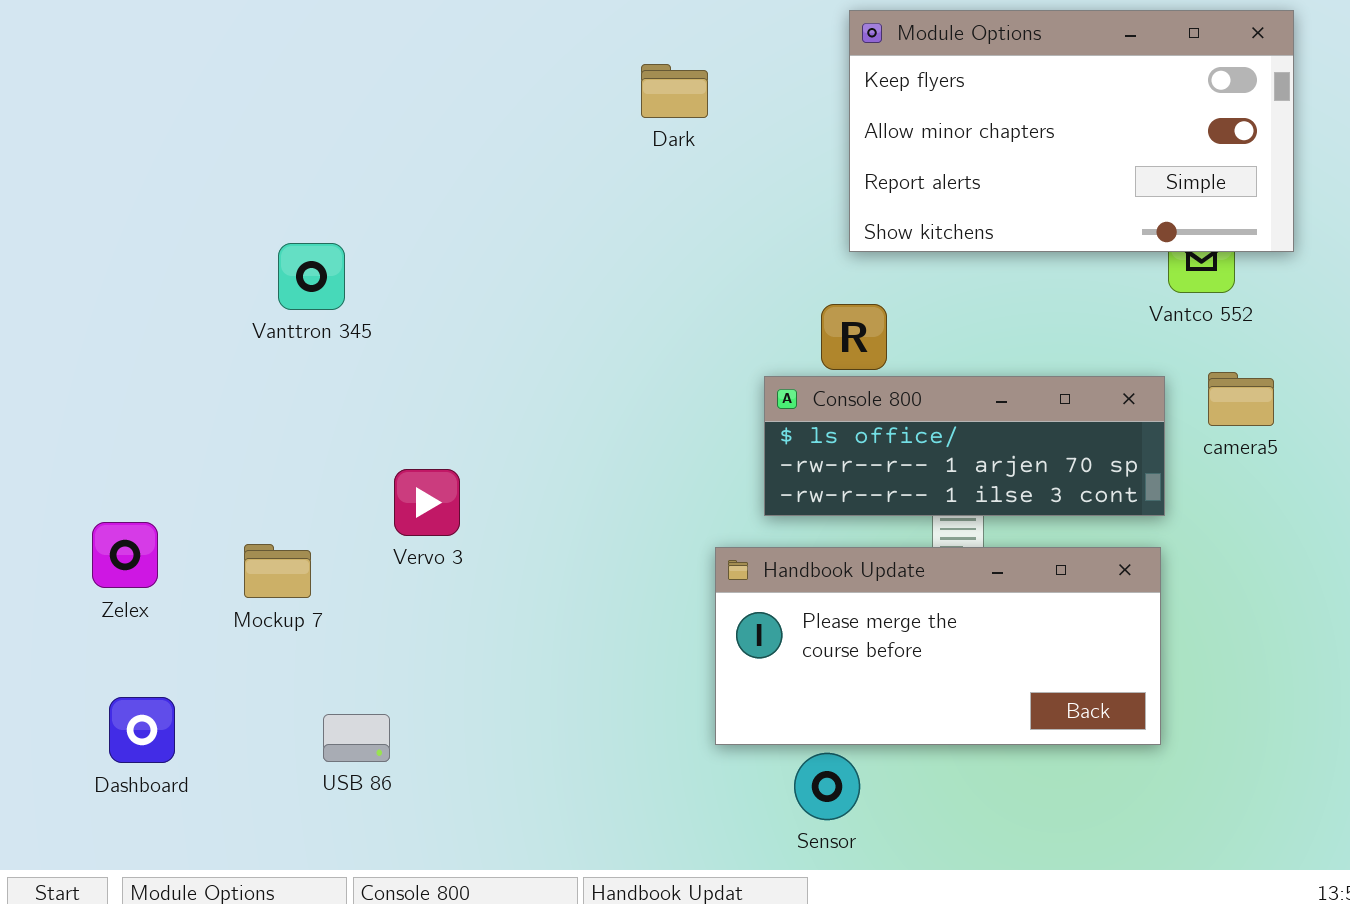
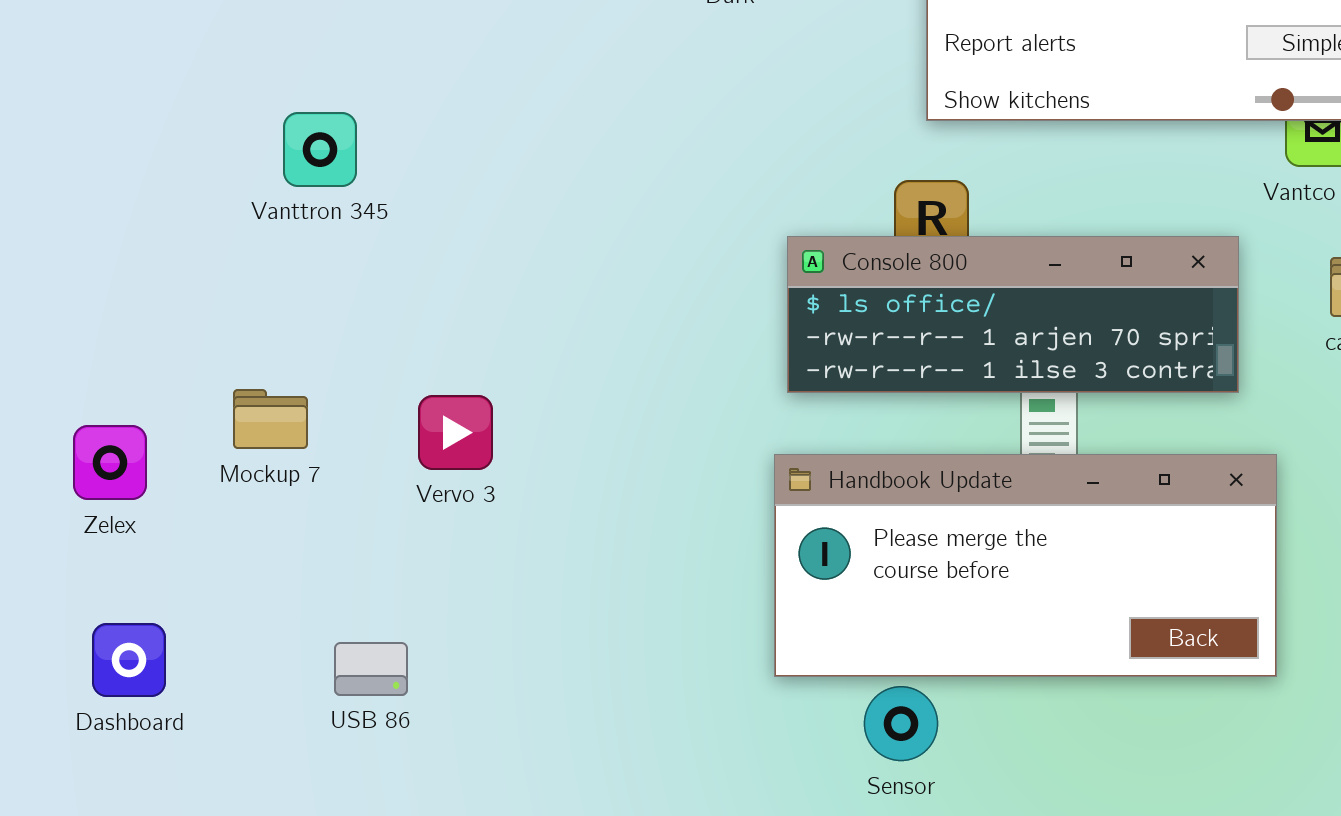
Console 800: [764,376,1165,516] -> [787,236,1239,393], moved
Vervo 3: [394,469,460,536] -> [418,395,493,470], moved
Mockup 7: [244,544,311,598] -> [233,389,308,449], moved

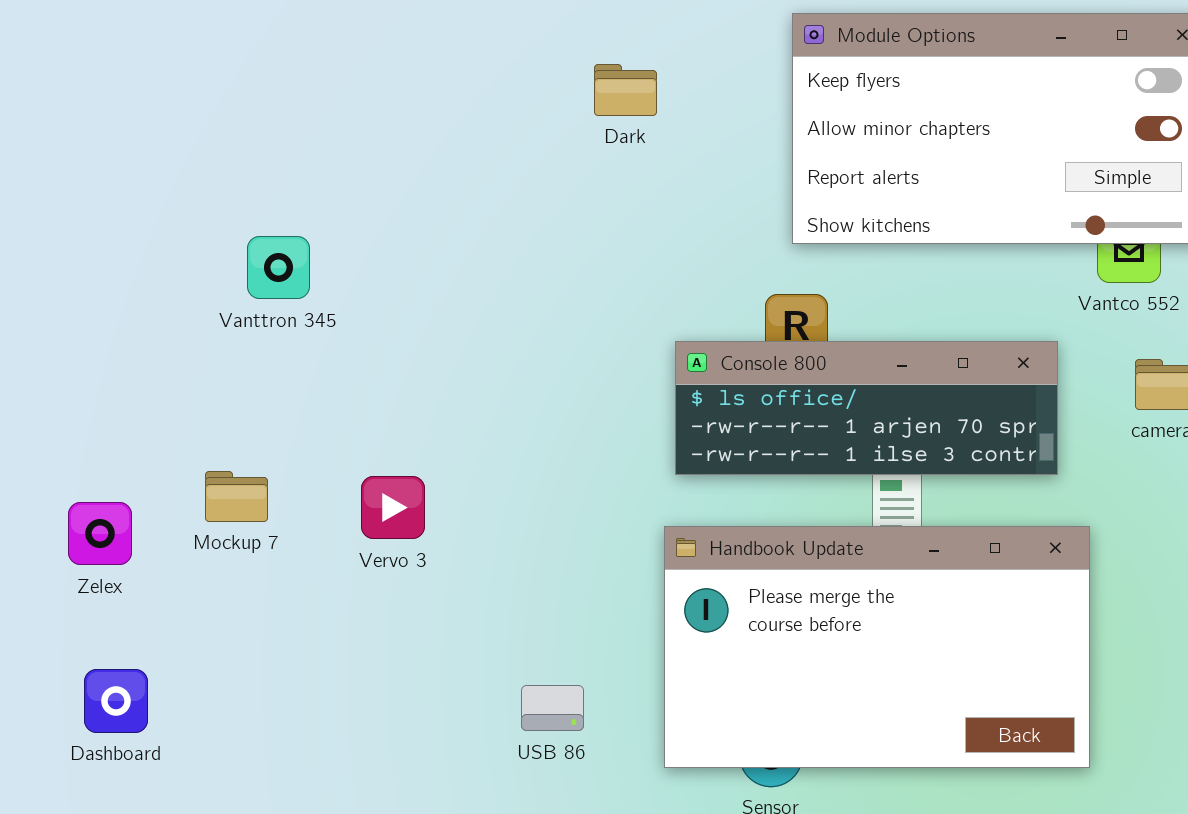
Handbook Update: [774,454,1277,677] -> [664,526,1090,768], resized
USB 86: [334,642,408,696] -> [521,685,584,731], moved

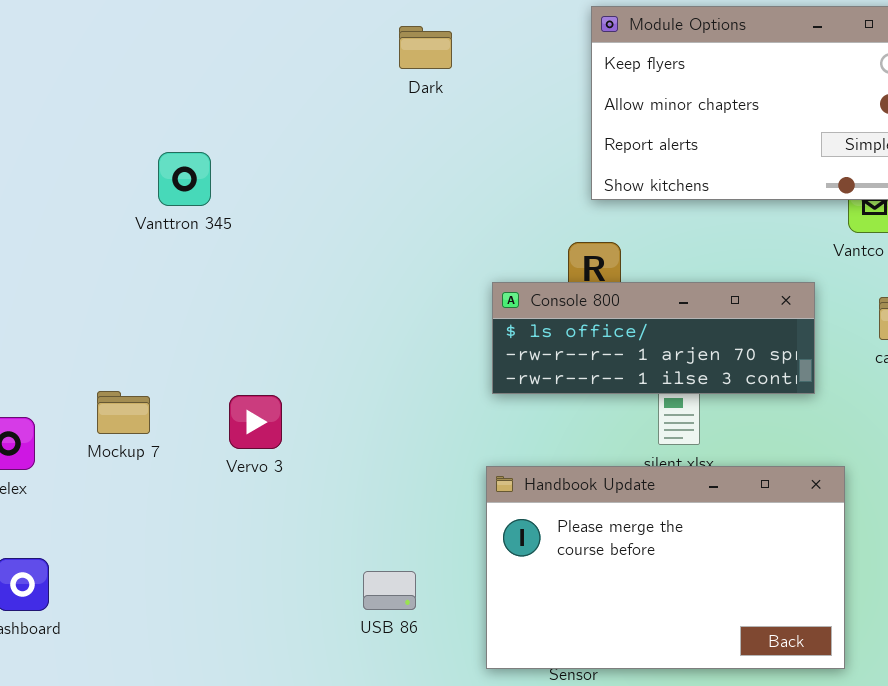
Dark: [594,64,657,116] -> [399,26,452,69], moved
Vanttron 345: [247,236,310,299] -> [158,152,211,206], moved
Handbook Update: [664,526,1090,768] -> [486,466,845,669], moved

